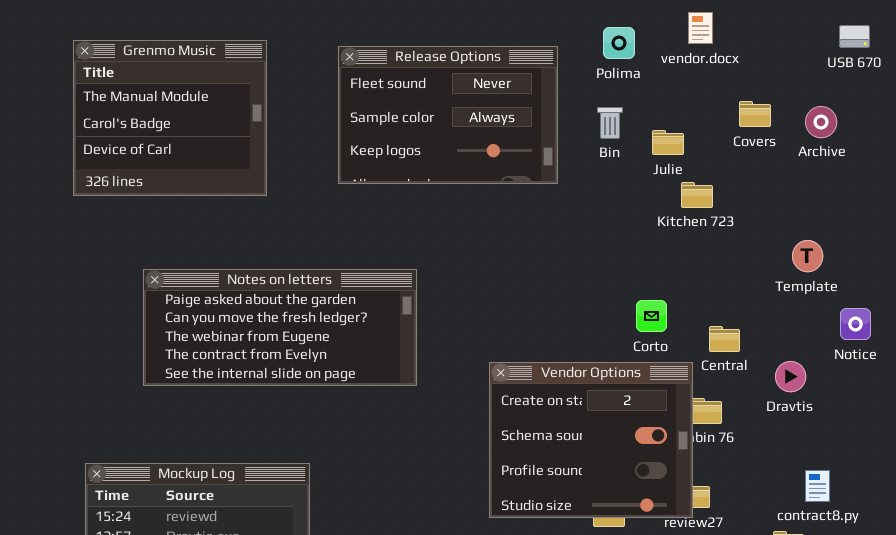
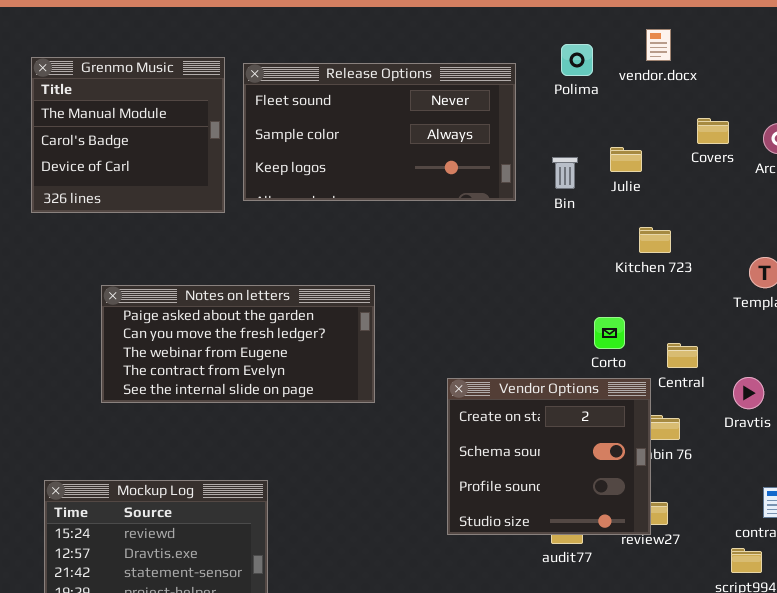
Release Options: [338,46,558,184] -> [243,63,516,201], resized
Bin: [597,107,623,139] -> [552,157,578,189], moved
Kitchen 723: [681,182,713,208] -> [639,227,671,253], moved

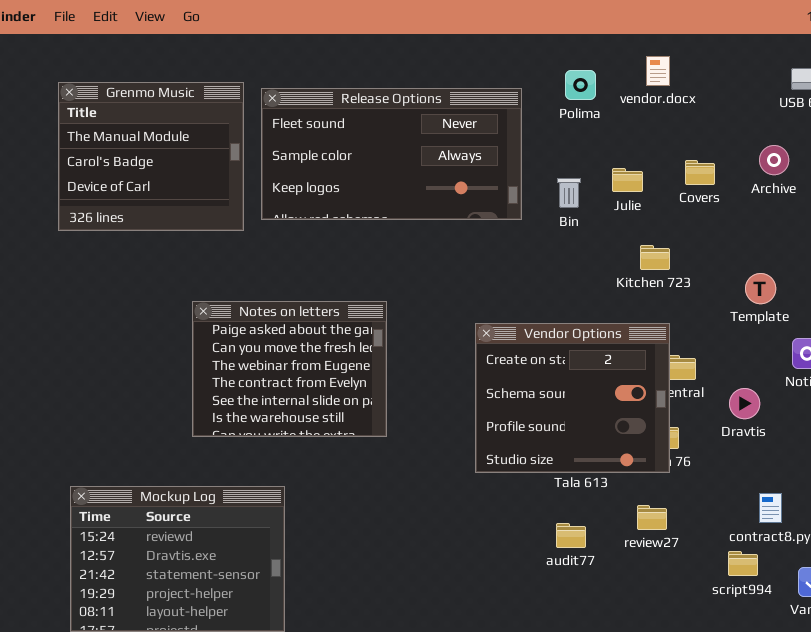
Covers: [697,118,729,144] -> [685,160,715,185], moved
Notes on letters: [101,285,375,403] -> [192,301,387,437], resized
Vendor Options: [447,378,651,535] -> [475,323,670,473], moved

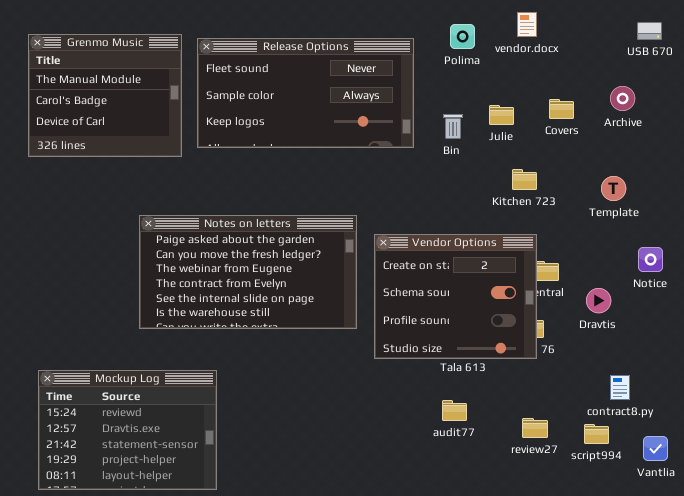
Template: [745,273,776,304] -> [601,176,626,201], moved
Notes on letters: [192,301,387,437] -> [139,215,357,329], resized
review27: [637,505,667,530] -> [522,418,548,438], moved

